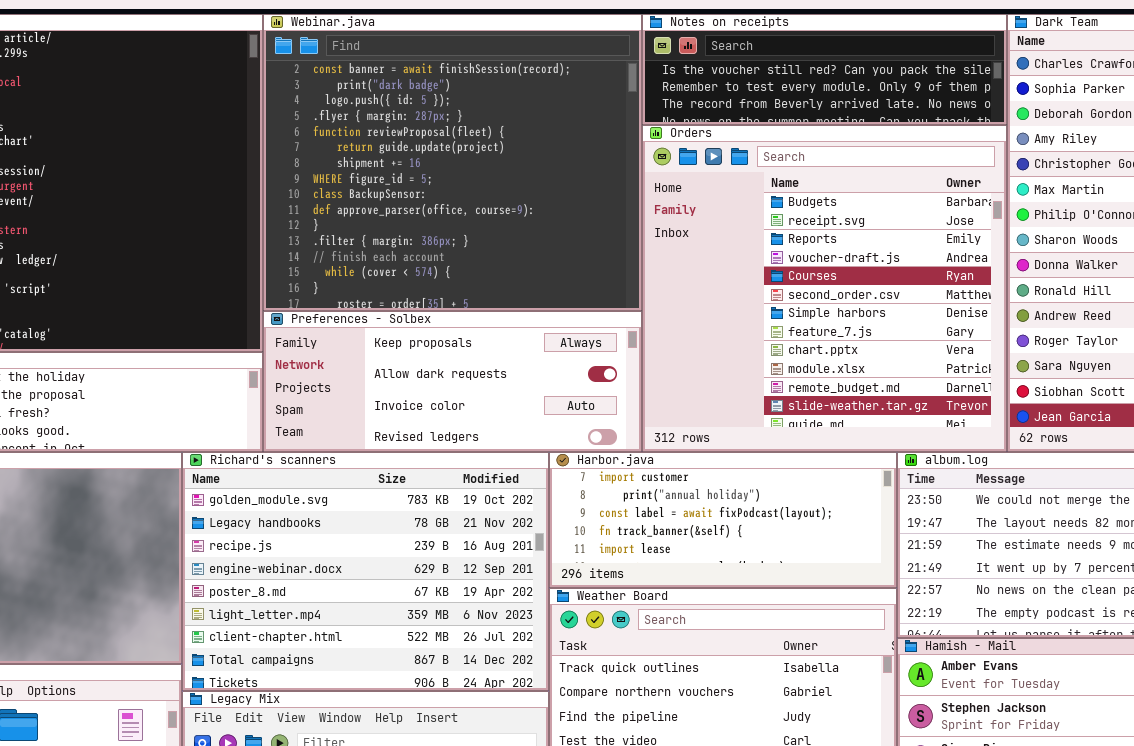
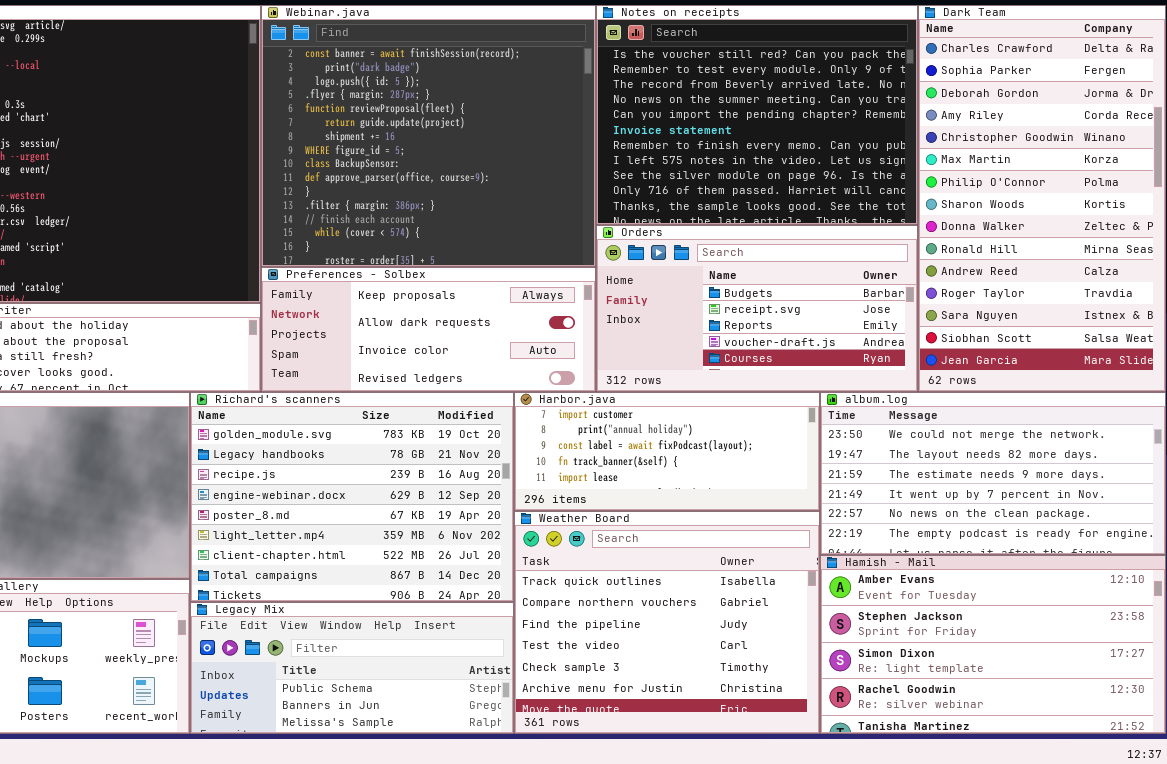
Notes on receipts: [642,14,1007,125] -> [596,5,918,225], resized
Orders: [642,125,1007,452] -> [596,225,918,392], resized

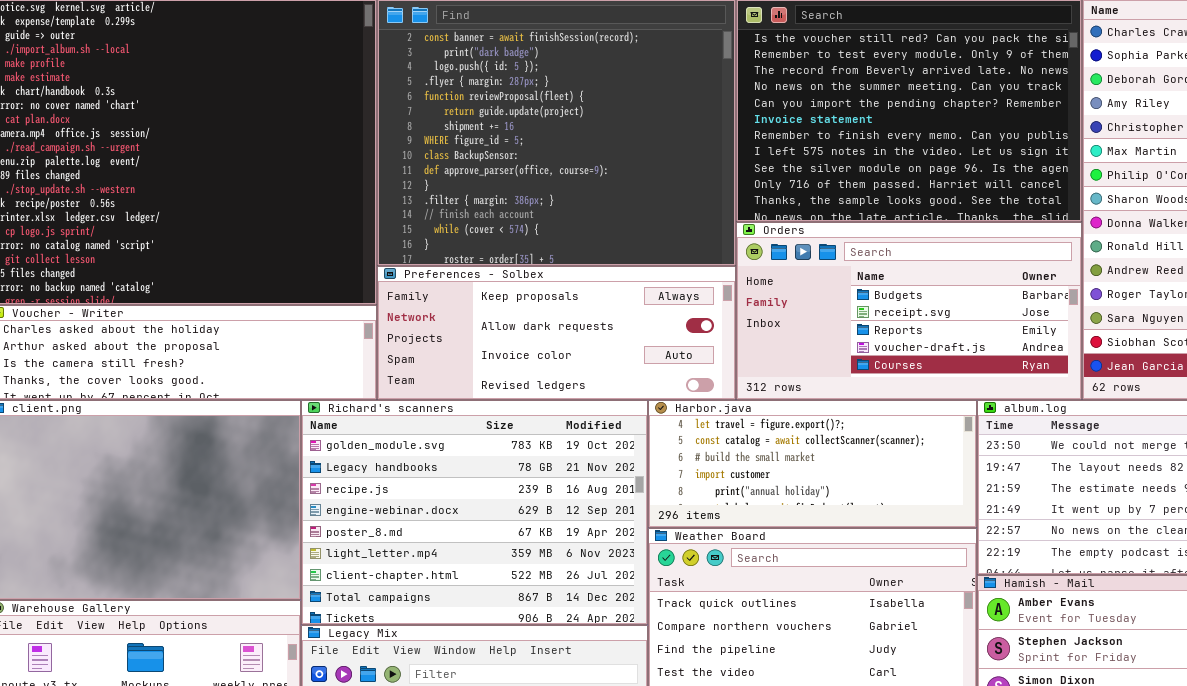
Harbor.java: [514,392,820,511] -> [648,400,977,528], scrolled up 3 rows

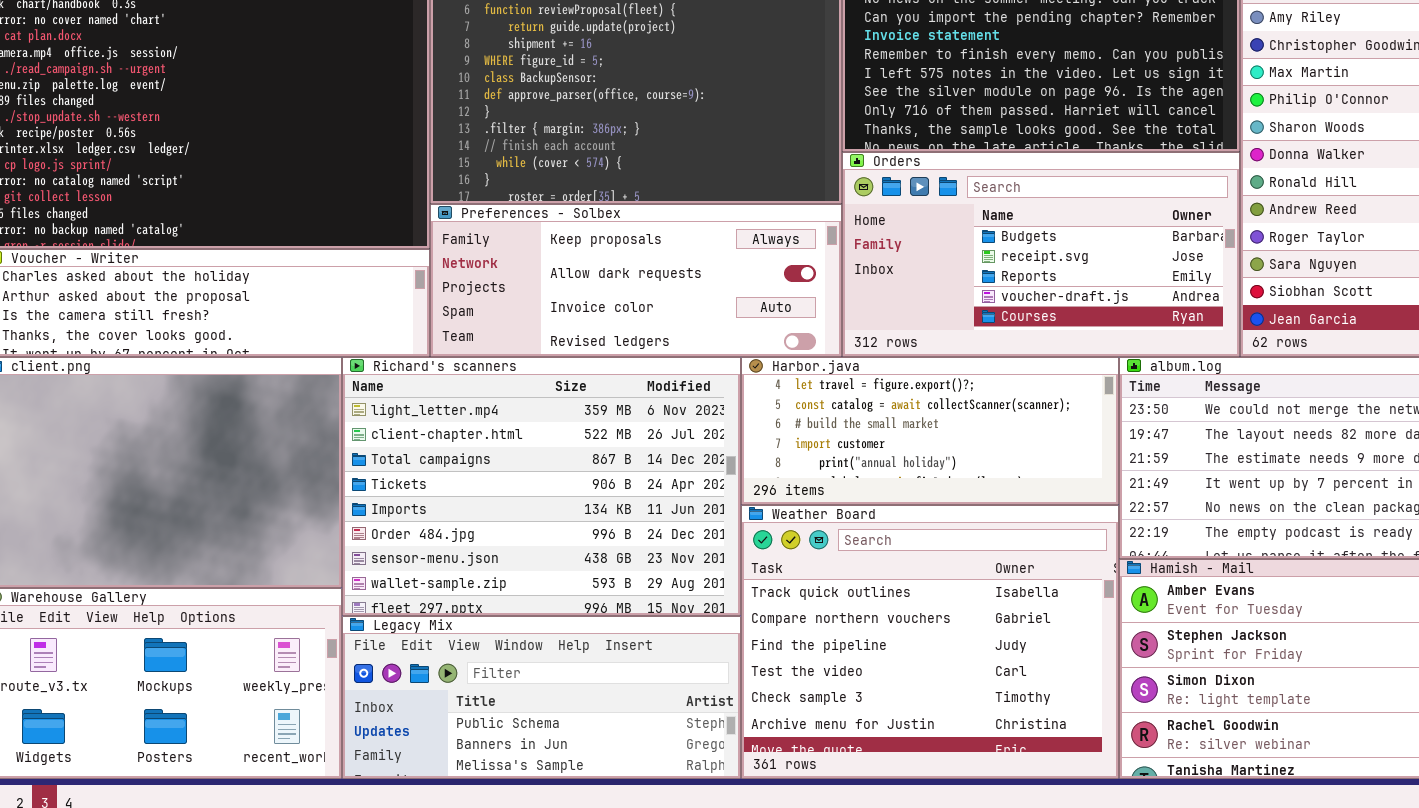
Richard's scanners: [301,400,648,625] -> [342,357,741,616], scrolled down 5 rows

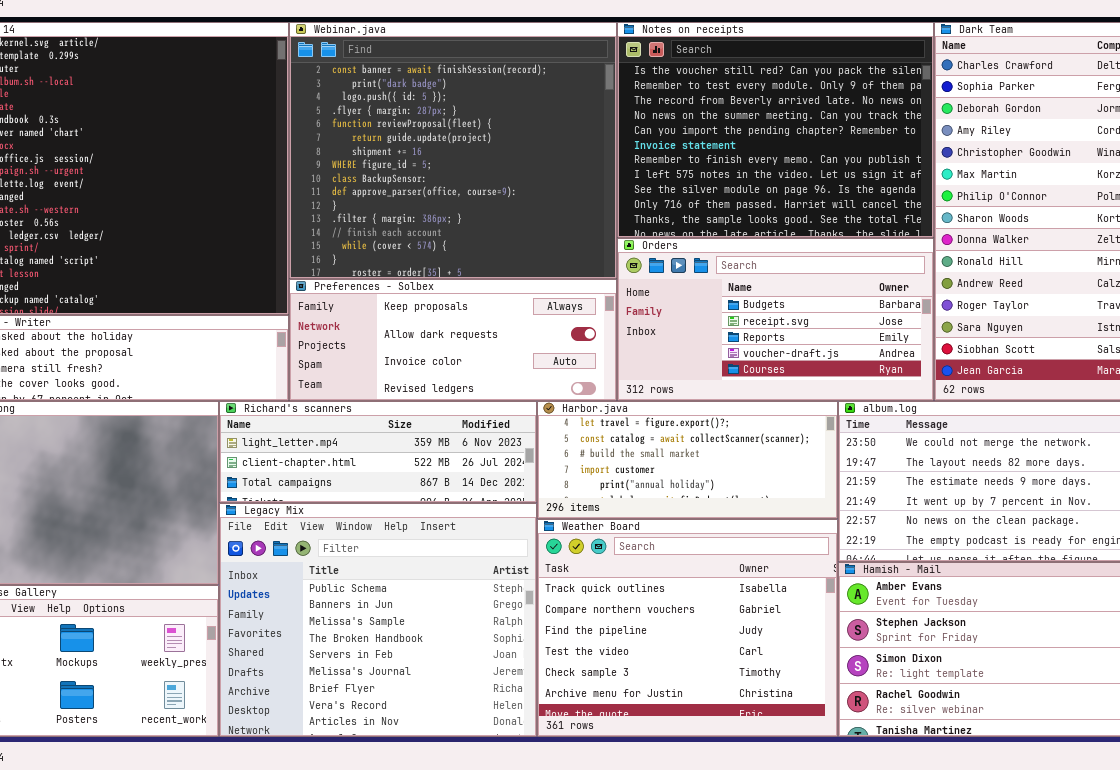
Richard's scanners: [342,357,741,616] -> [219,401,537,503], resized
Legacy Mix: [342,616,741,779] -> [219,503,537,737], resized

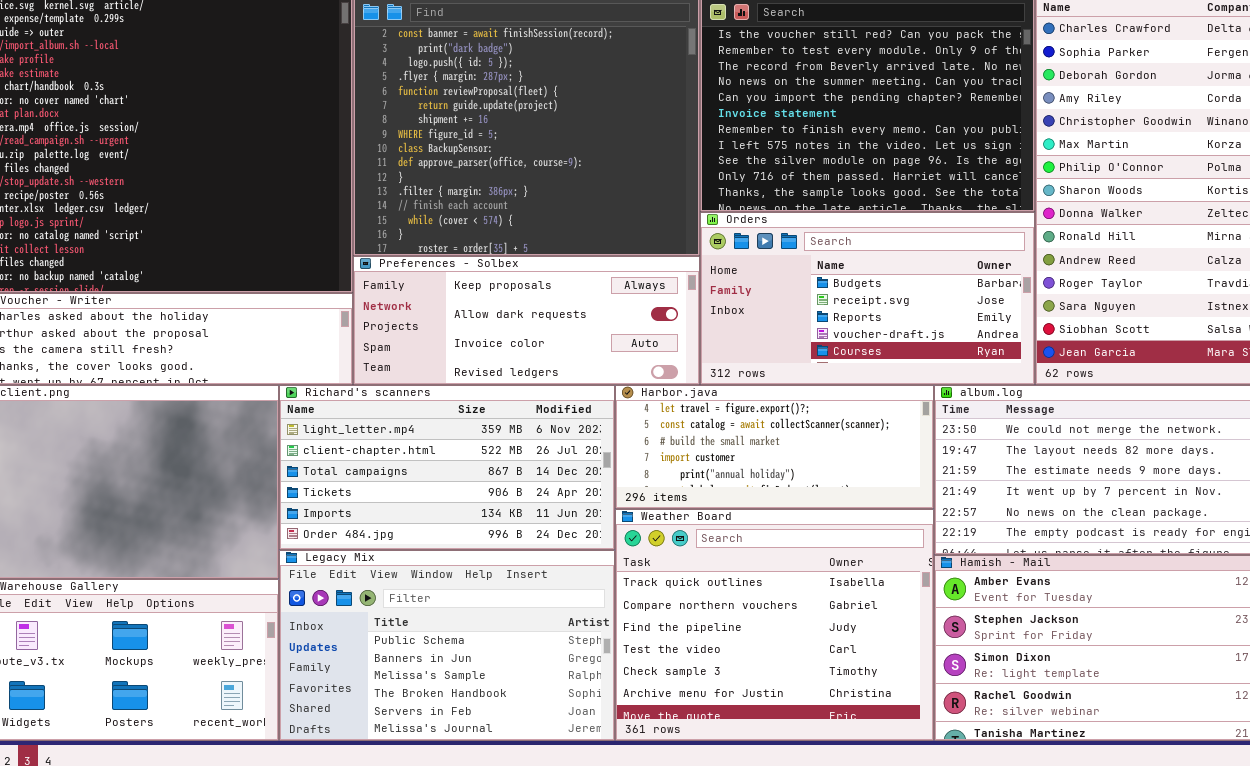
Richard's scanners: [219,401,537,503] -> [279,385,615,550], resized
Legacy Mix: [219,503,537,737] -> [279,550,615,741], resized

